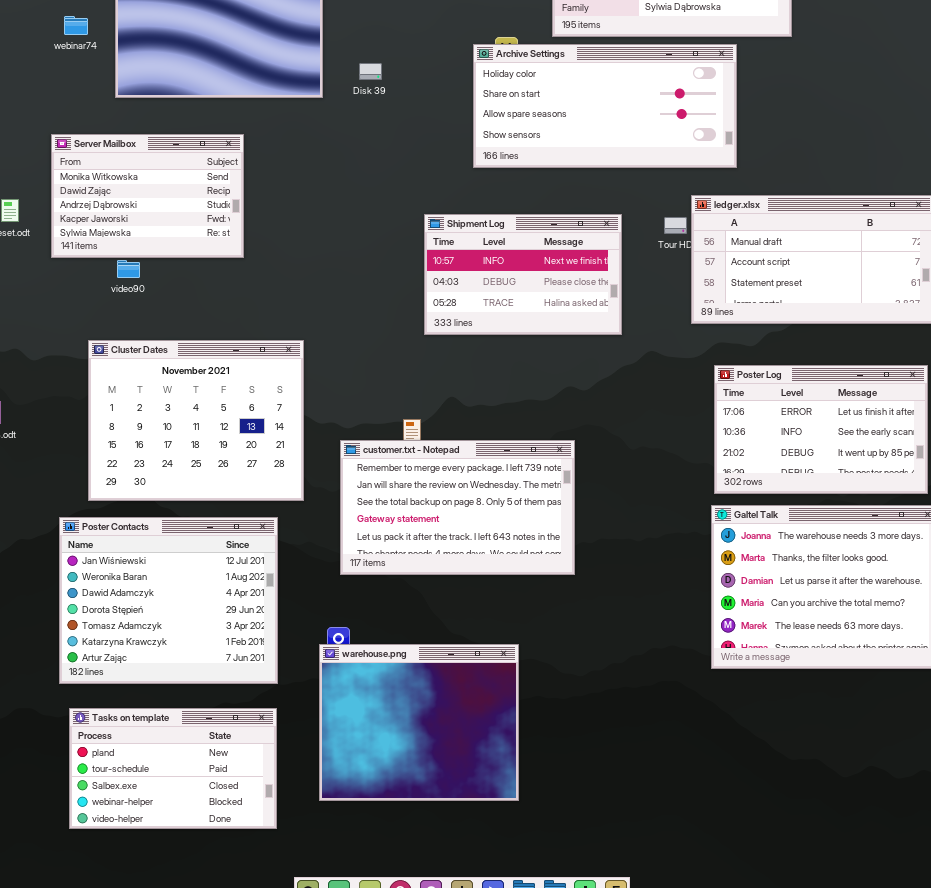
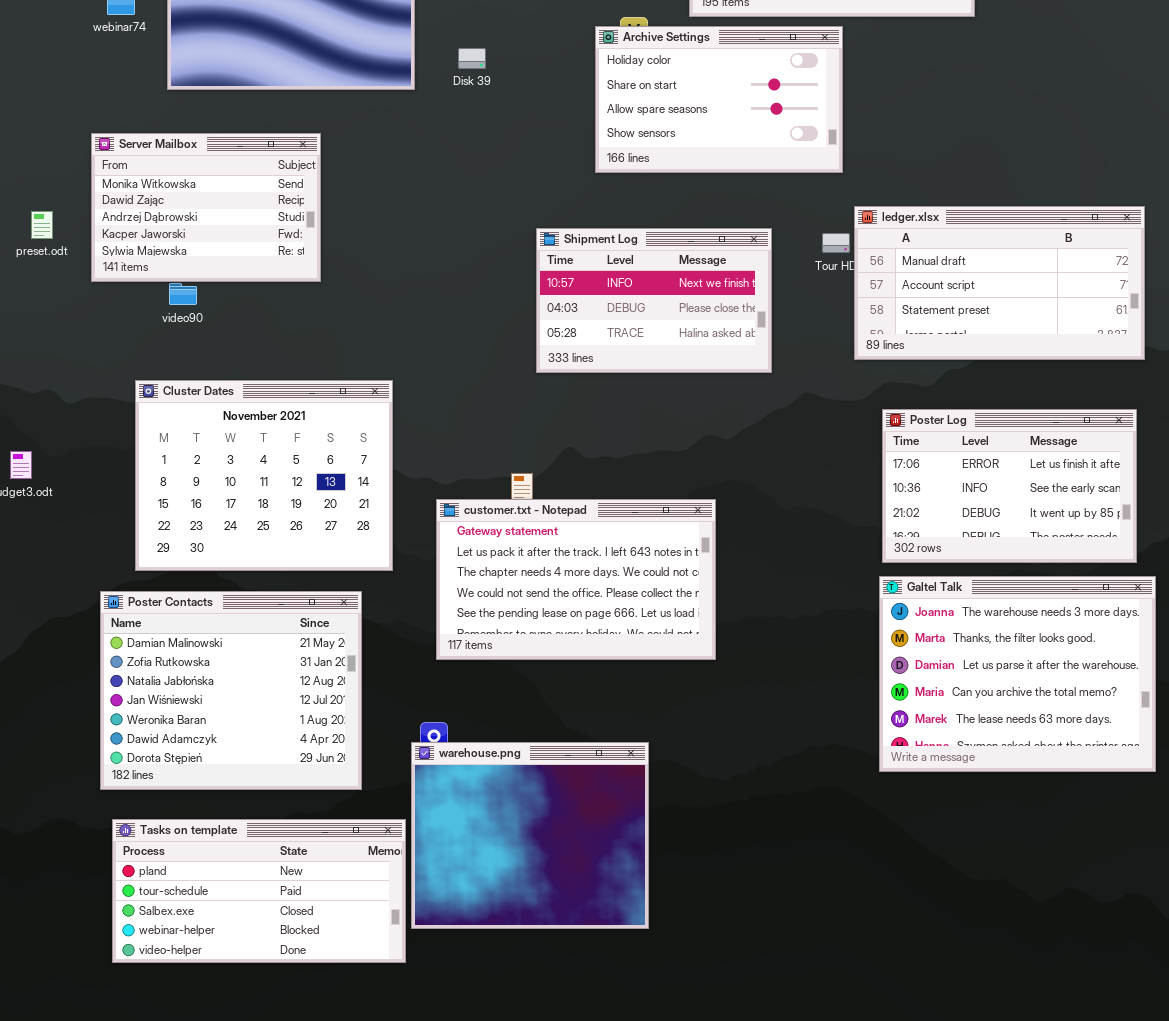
Archive Settings: [473,44,737,168] -> [595,26,843,173], resized
customer.txt - Notepad: [340,440,575,575] -> [436,499,716,660], scrolled down 3 rows
Poster Contacts: [59,517,278,684] -> [100,591,362,790], scrolled up 3 rows
Tasks on template: [69,708,277,829] -> [112,819,406,963], resized

